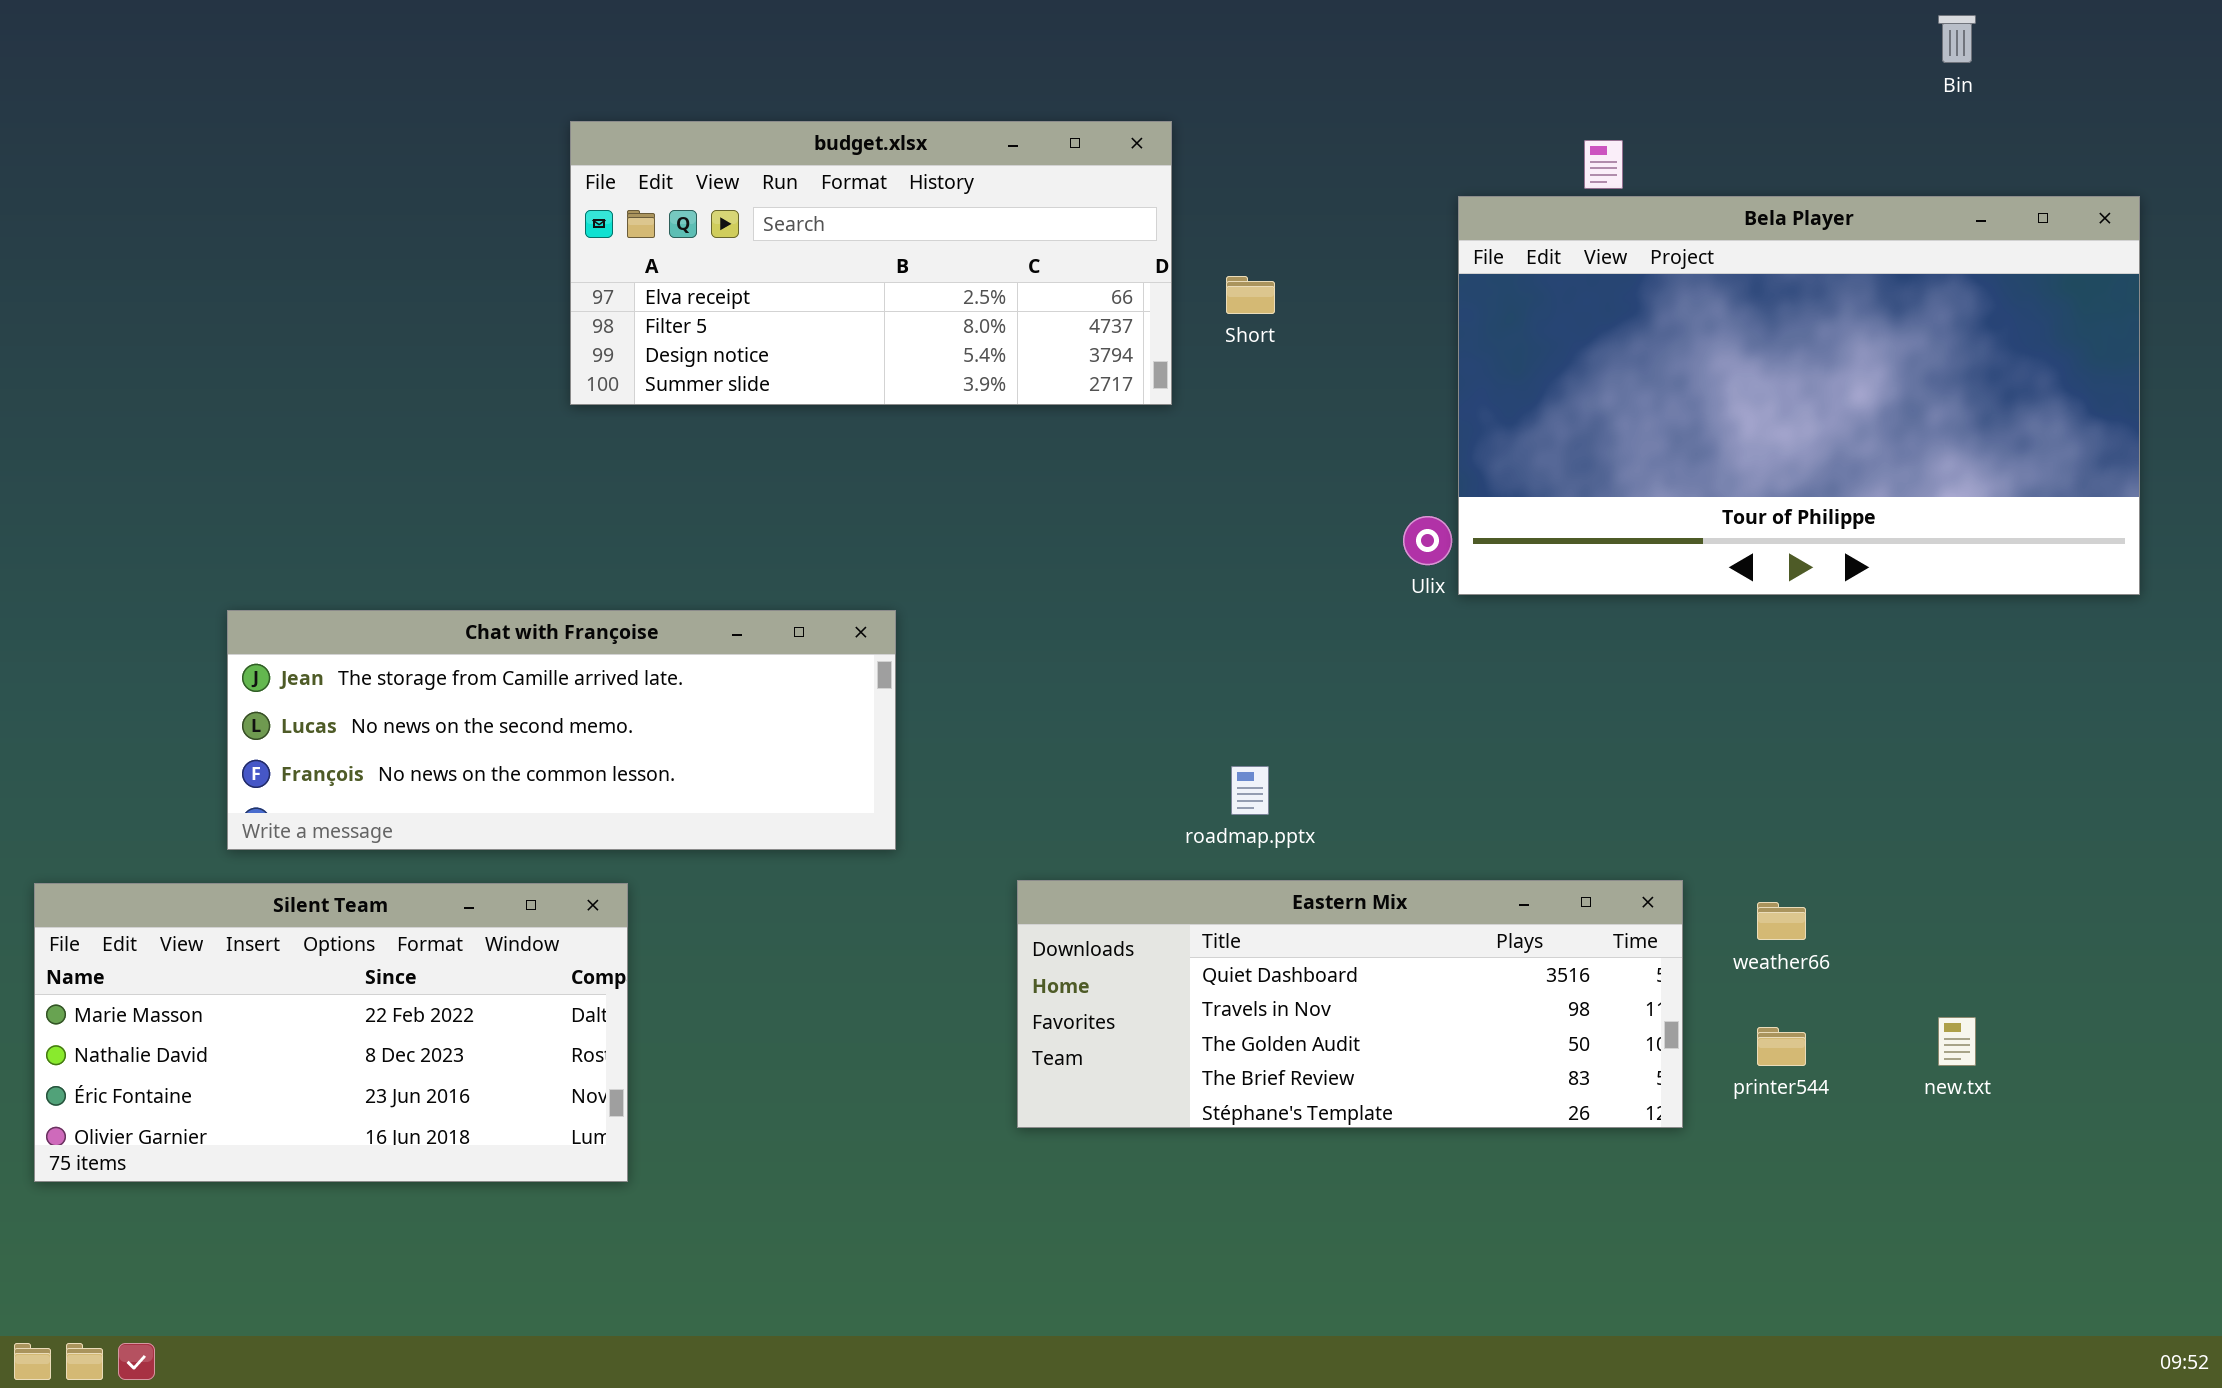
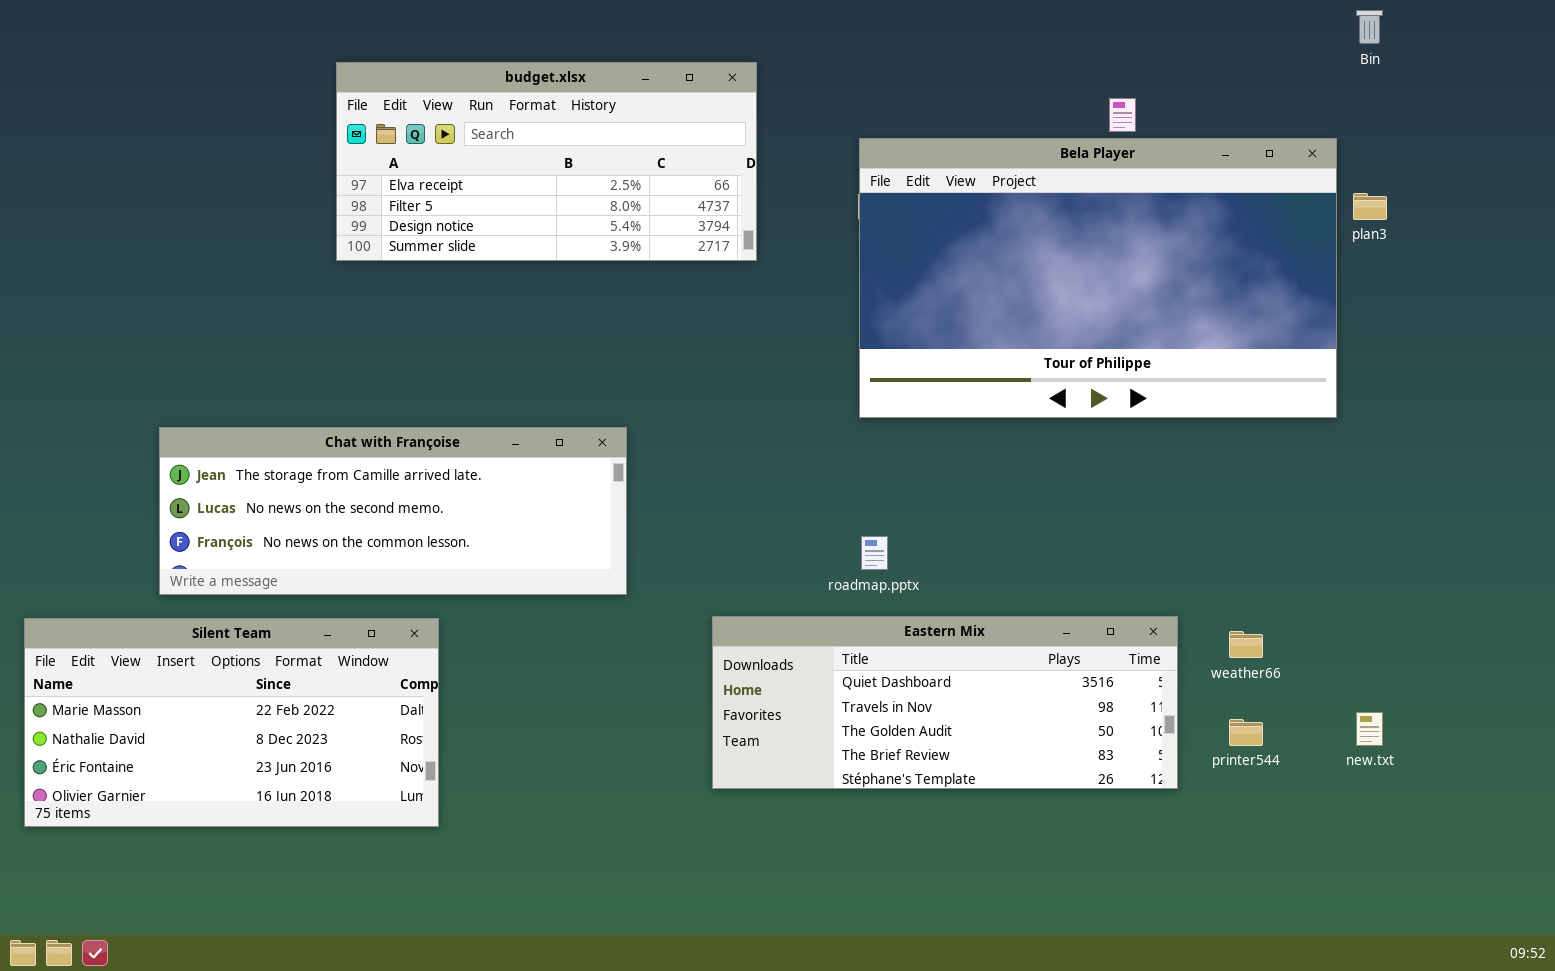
budget.xlsx: [570,121,1172,405] -> [336,62,757,261], moved
Bela Player: [1458,196,2140,595] -> [859,138,1337,418], moved

